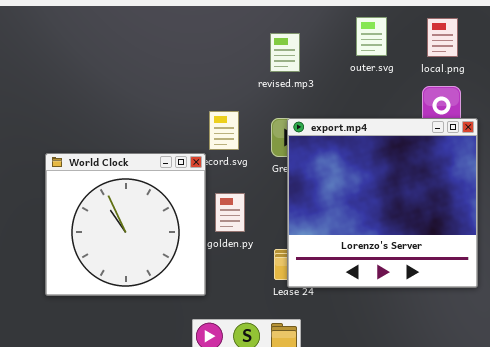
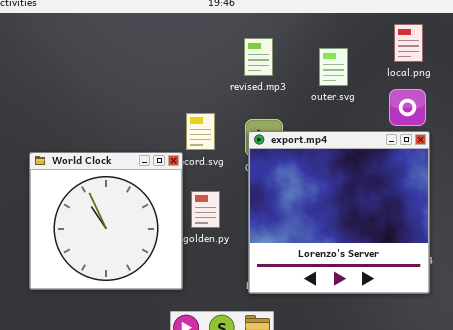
outer.svg: [356,17,387,56] -> [319,48,348,86], moved
export.mp4: [287,118,478,288] -> [248,131,430,294], moved

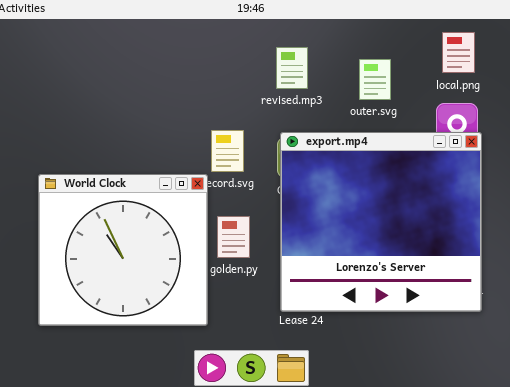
export.mp4: [248,131,430,294] -> [280,132,482,312], moved

